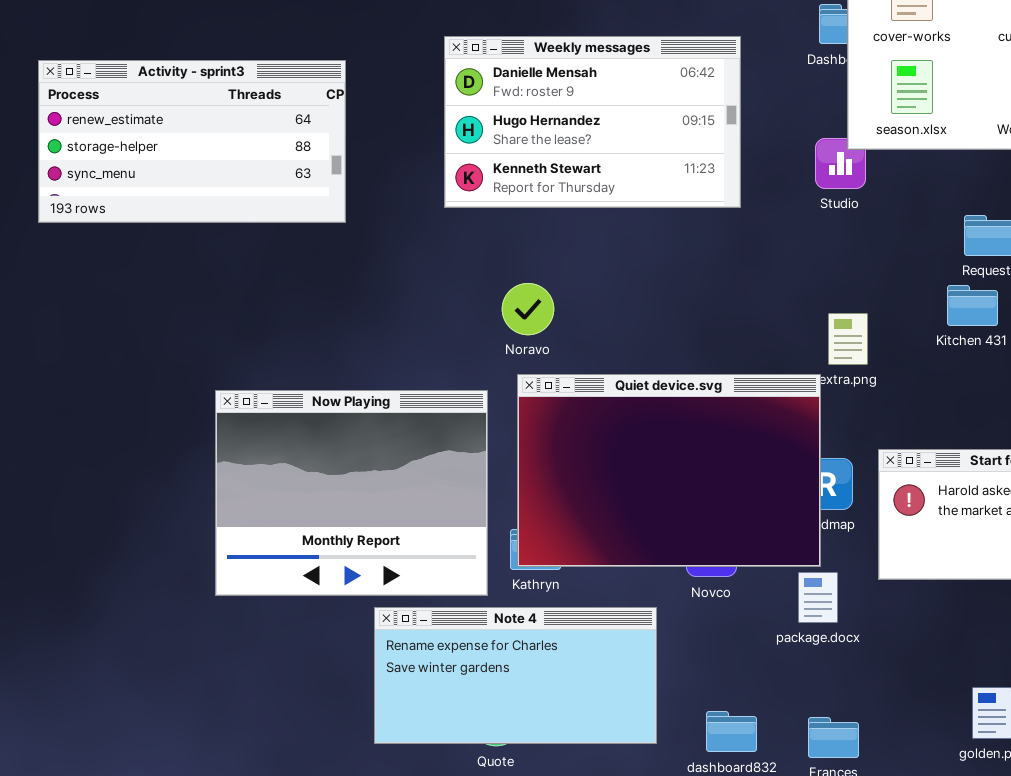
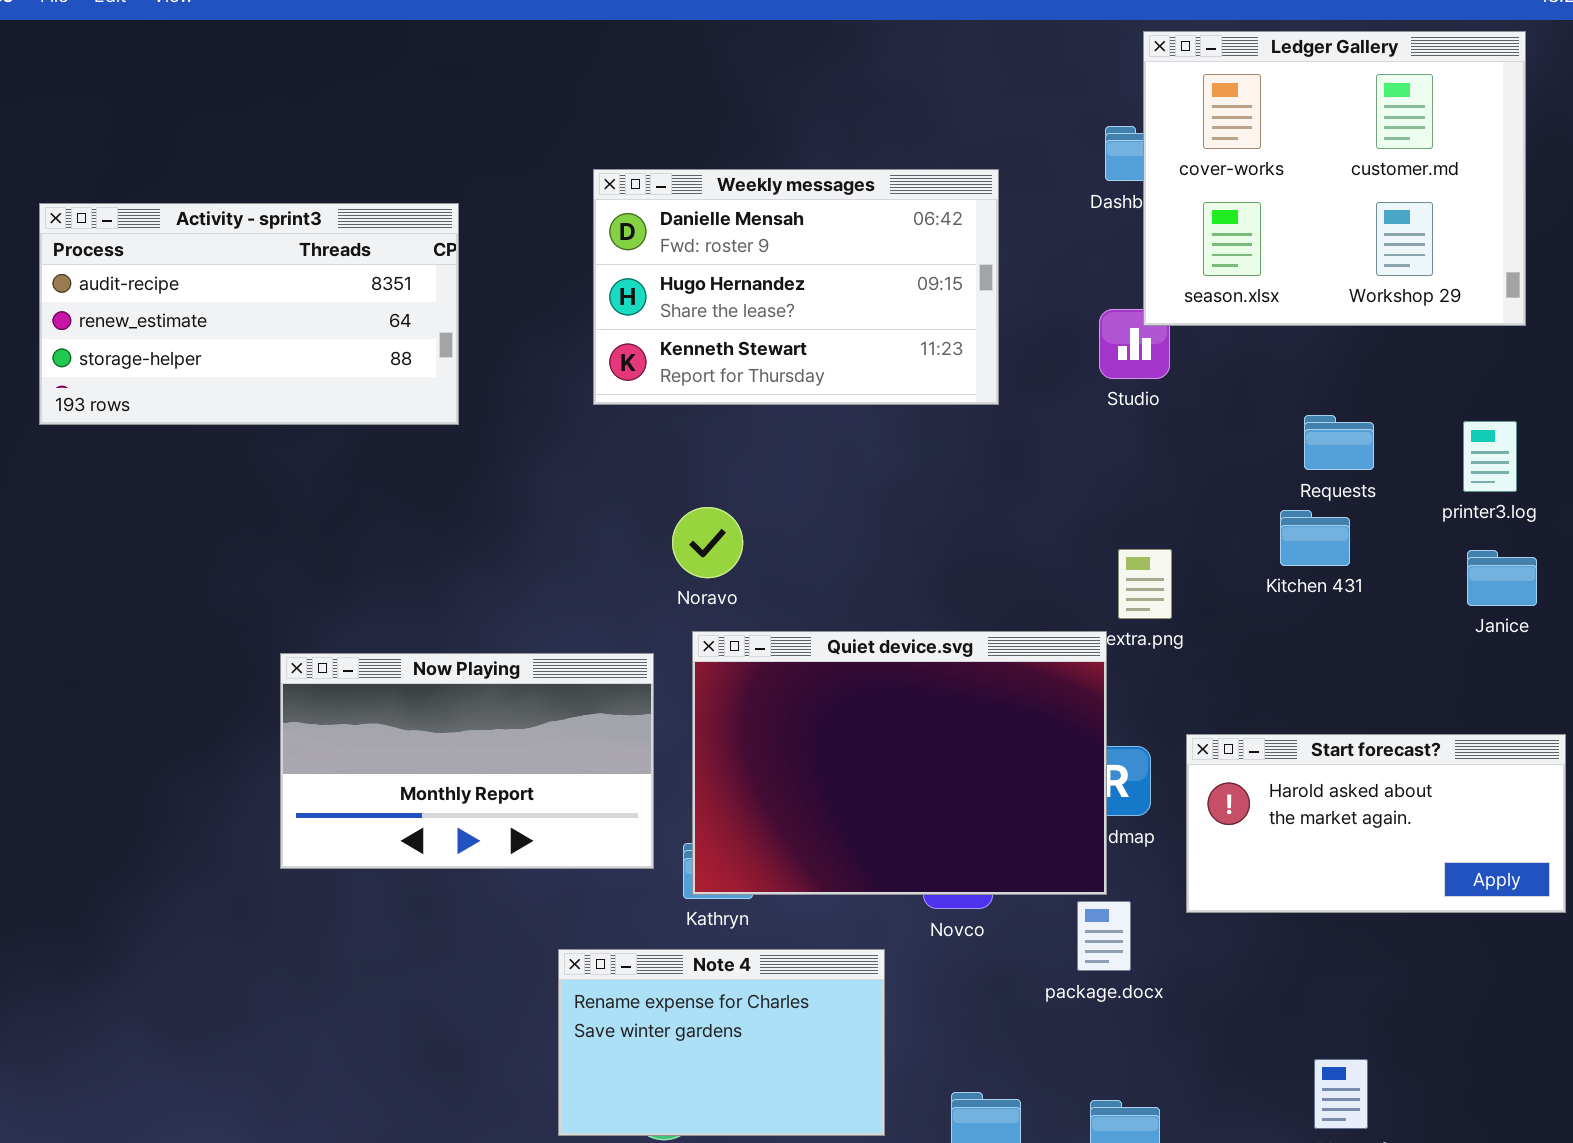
Activity - sprint3: [38,60,346,223] -> [39,203,459,425], scrolled up 1 row
Now Playing: [215,390,488,596] -> [280,653,654,869], resized
Note 4: [374,607,657,744] -> [558,949,885,1136], resized

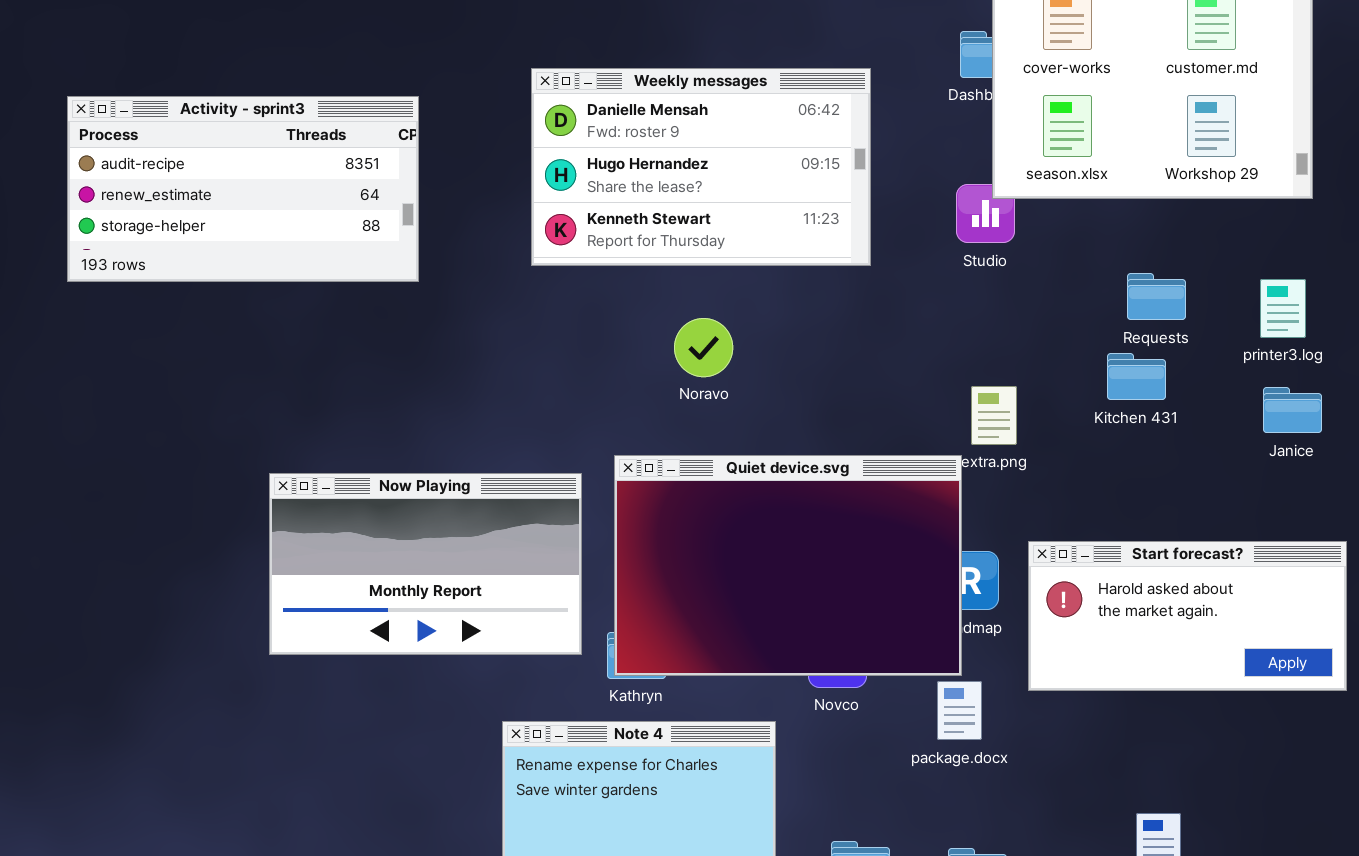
Noravo: [672,507,743,578] -> [674,318,733,377], moved

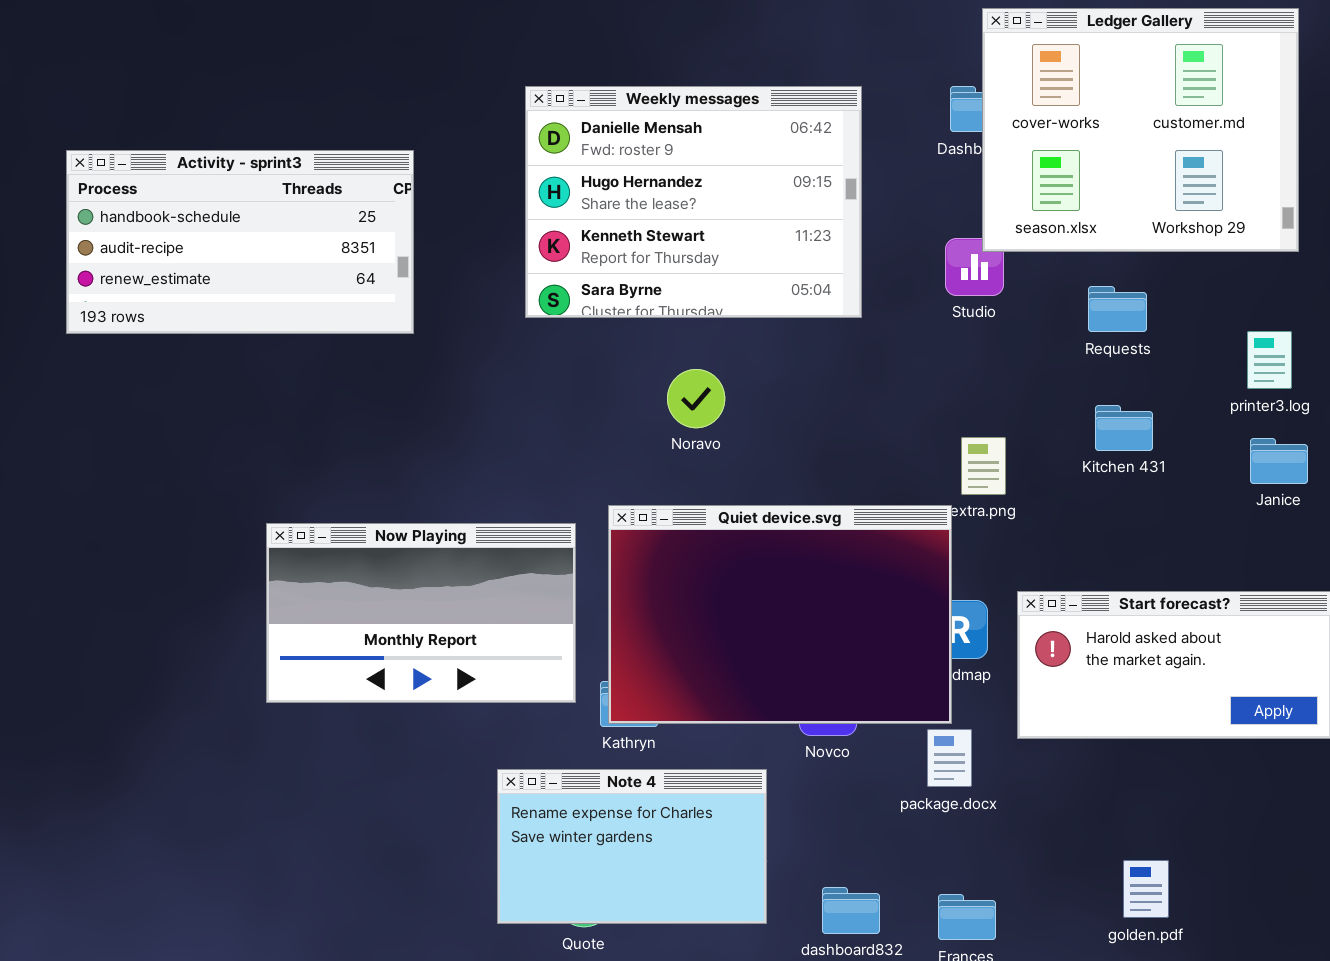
Weekly messages: [531,68,871,266] -> [525,86,862,318], resized
Activity - sprint3: [67,96,419,282] -> [66,150,414,334], scrolled up 1 row
Requests: [1127,273,1186,320] -> [1088,286,1147,332], moved

